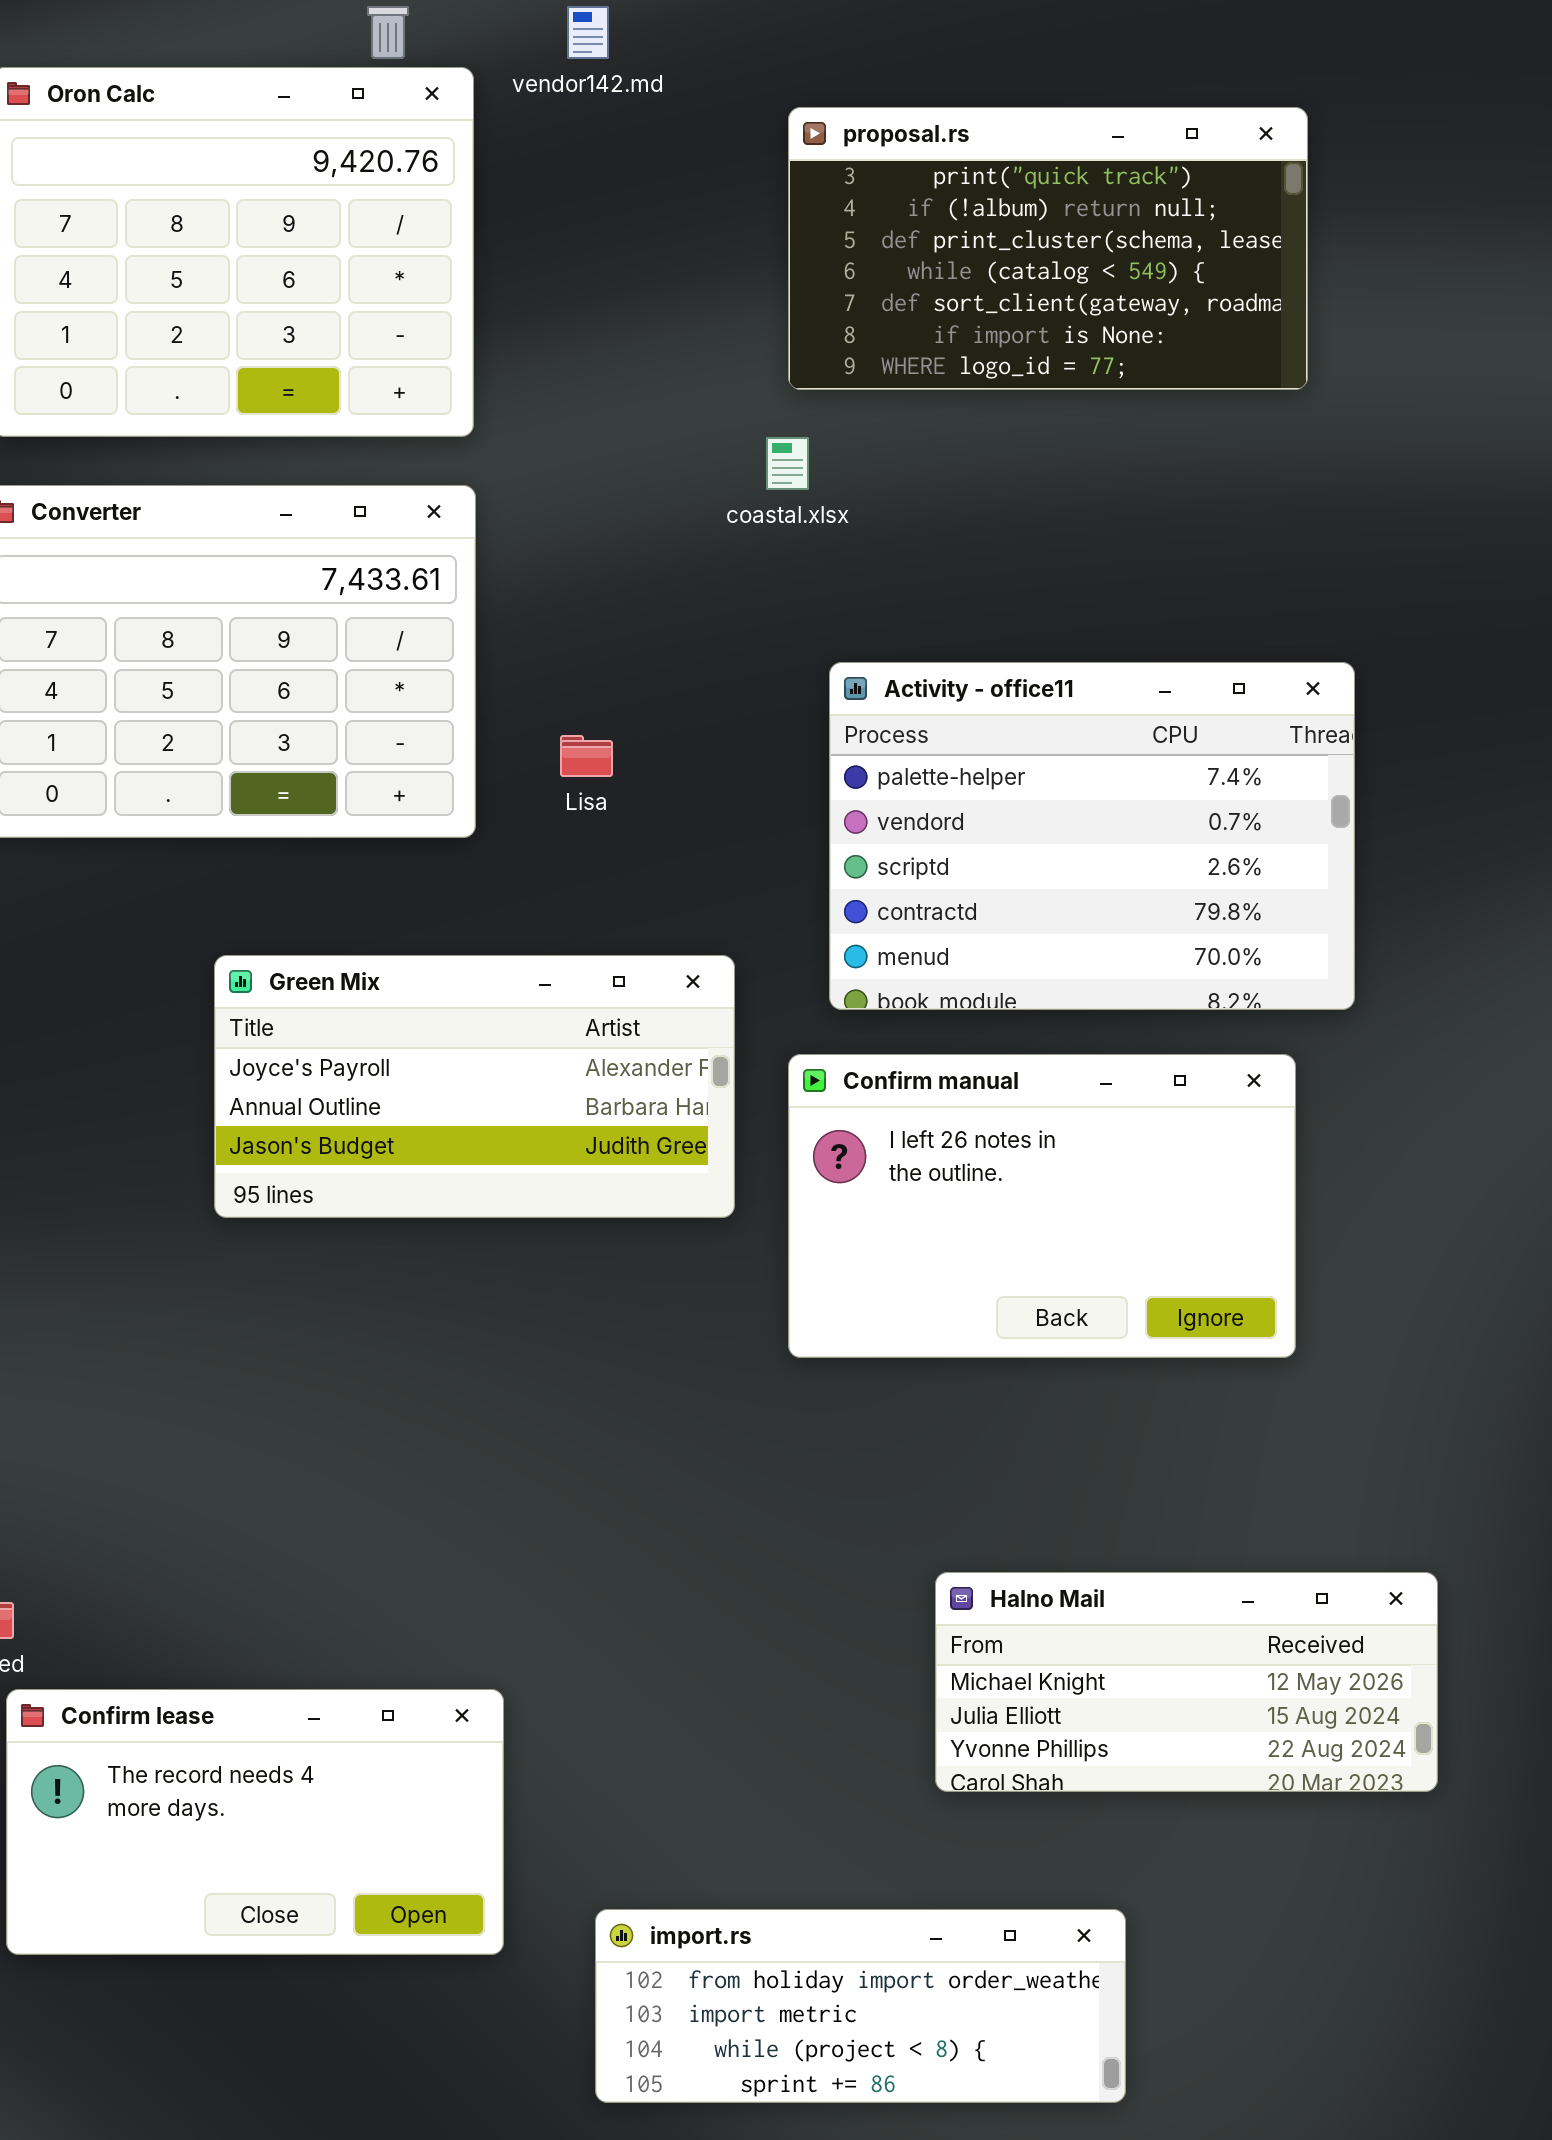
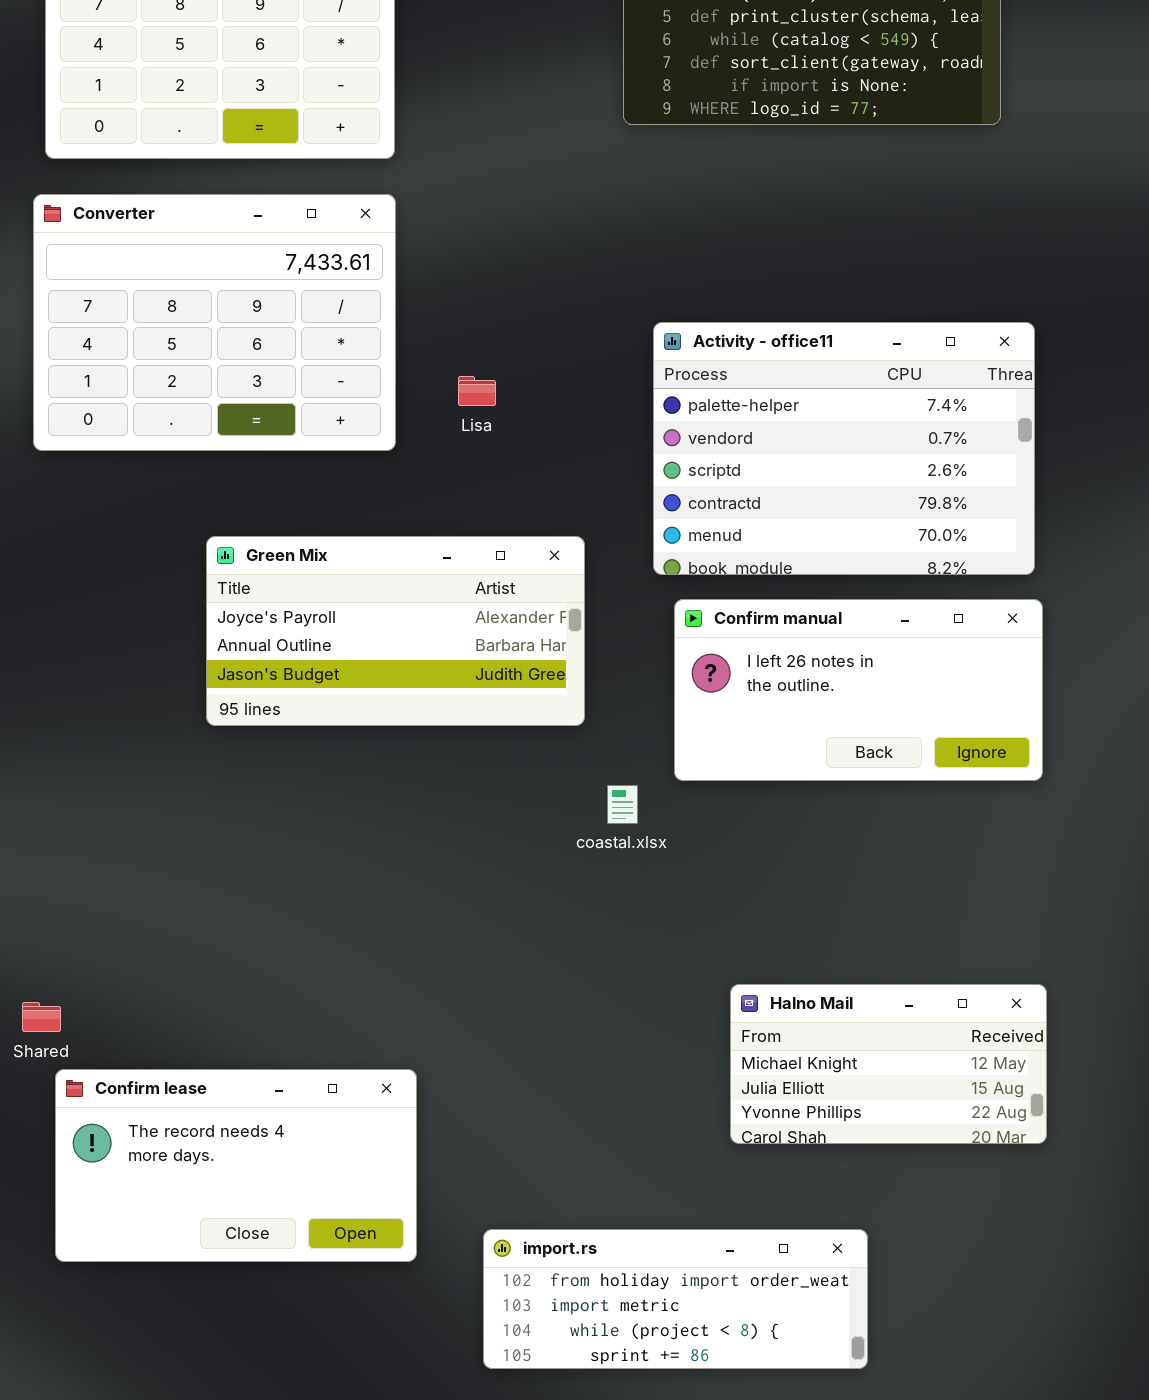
coastal.xlsx: [766,437,809,490] -> [607,785,638,824], moved
Confirm manual: [788,1054,1296,1358] -> [674,599,1043,781], moved, resized
Halno Mail: [935,1572,1438,1792] -> [730,984,1047,1144], resized

